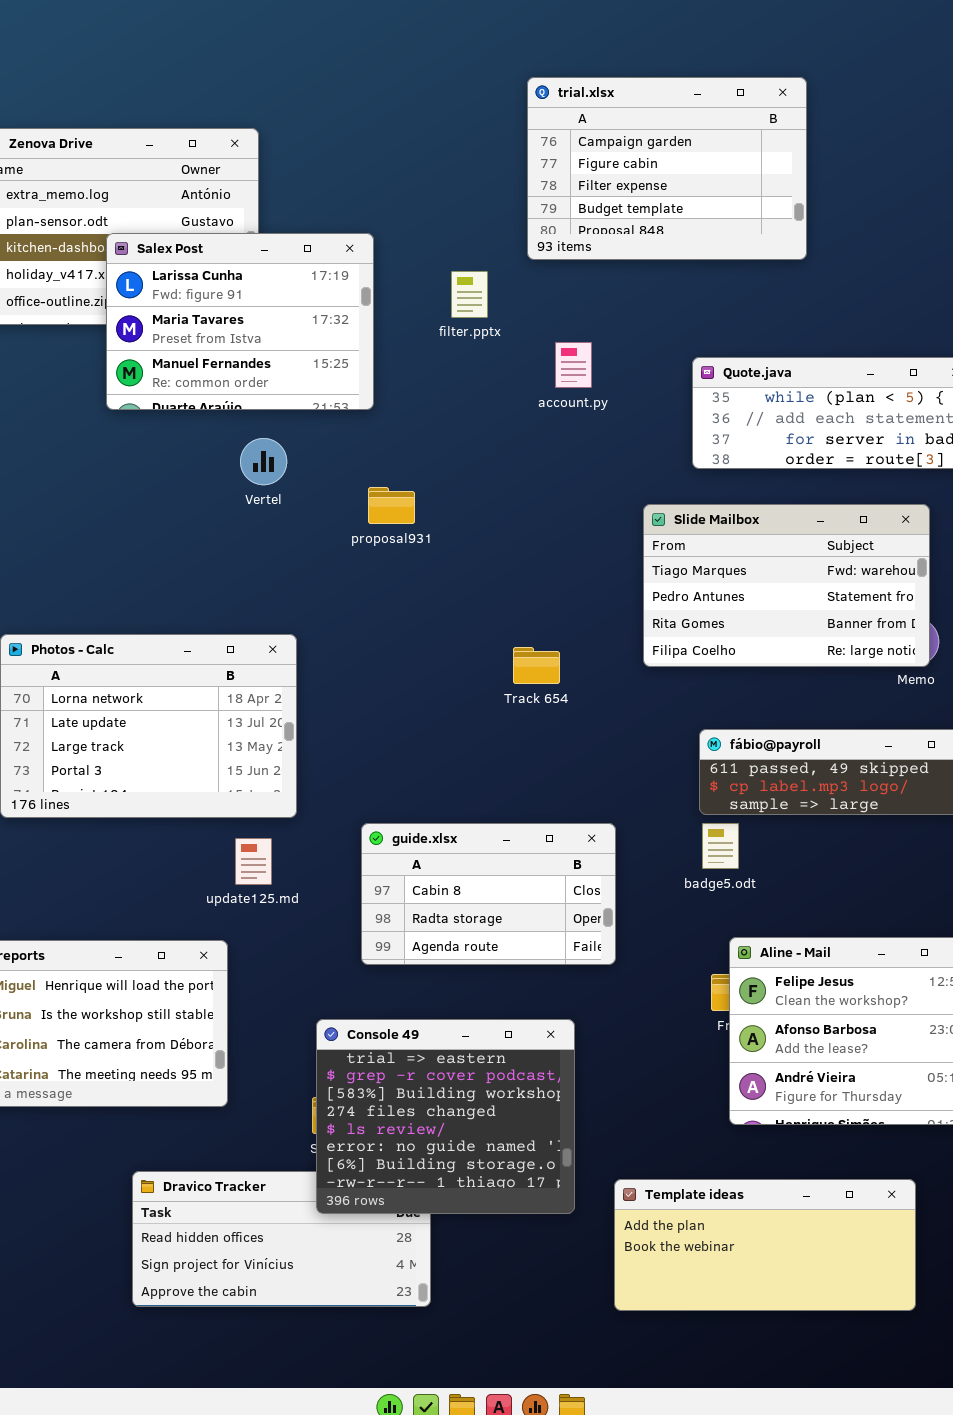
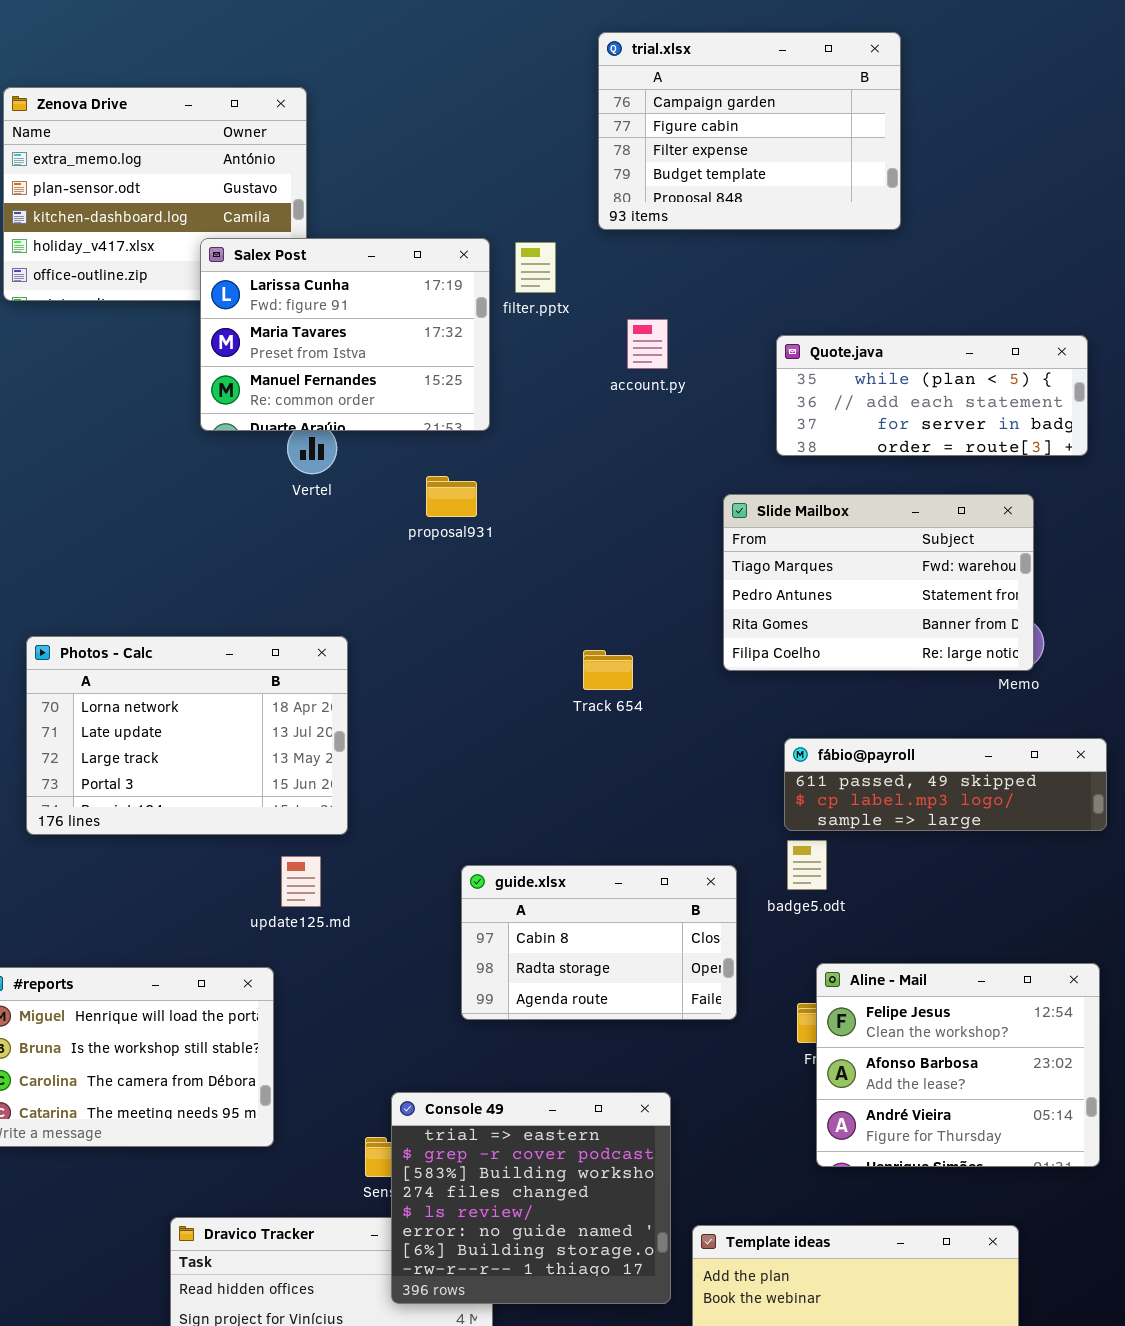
Salex Post: [106,233,374,410] -> [200,238,490,431], moved
guide.xlsx: [361,823,616,965] -> [461,865,737,1020], moved
Console 49: [316,1019,575,1214] -> [391,1092,671,1304], moved

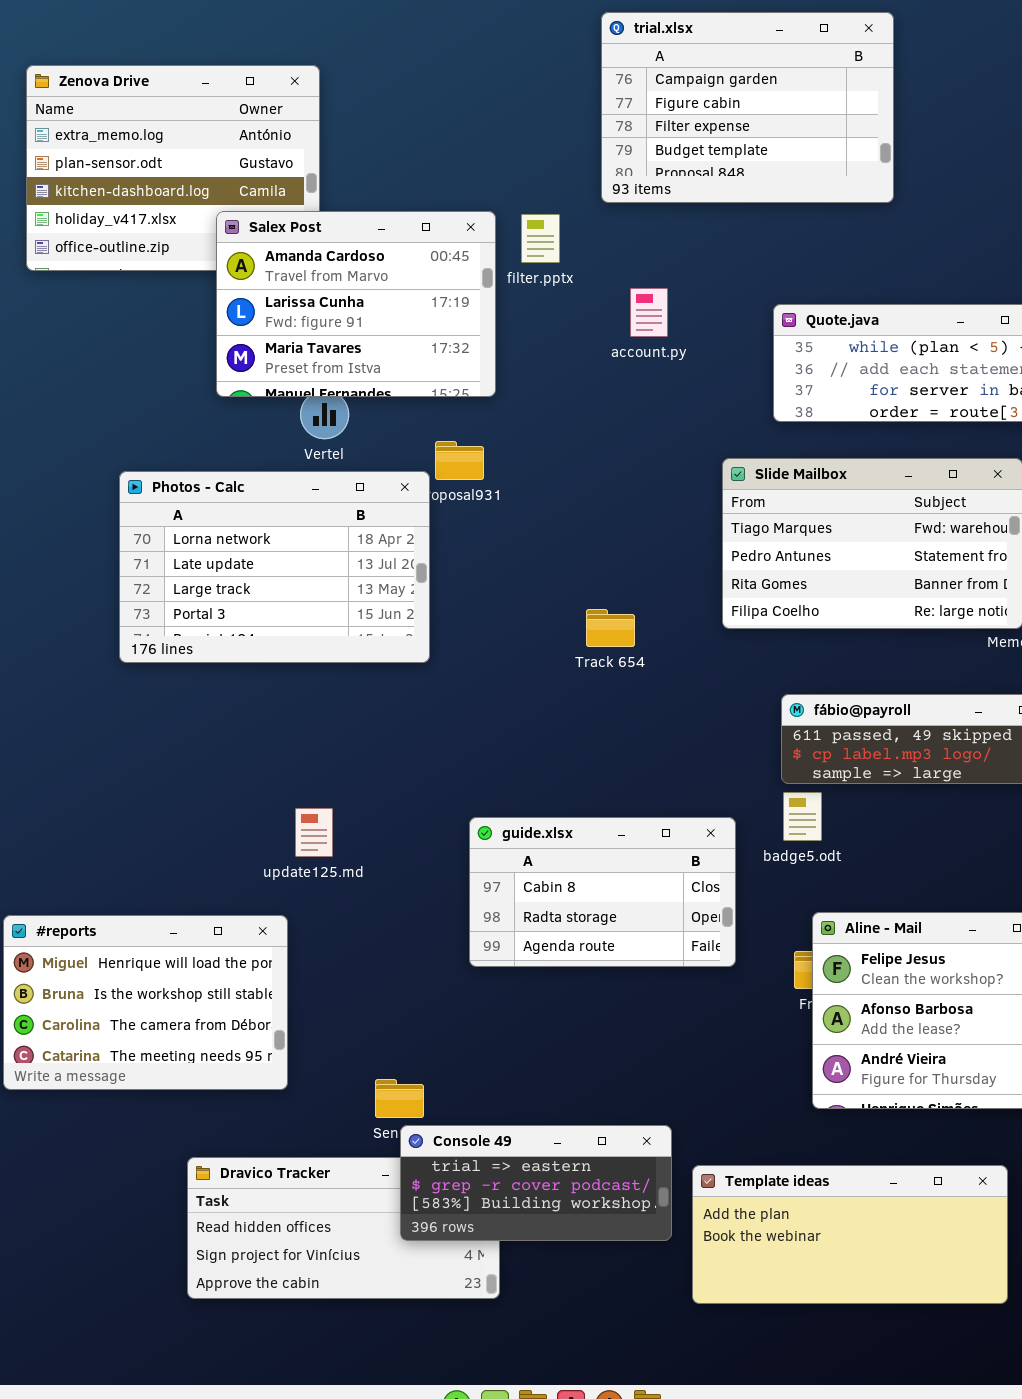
Salex Post: [200,238,490,431] -> [216,211,496,397], scrolled up 1 row
Photos - Calc: [26,636,348,835] -> [119,471,430,663], moved
Console 49: [391,1092,671,1304] -> [400,1125,672,1241], resized

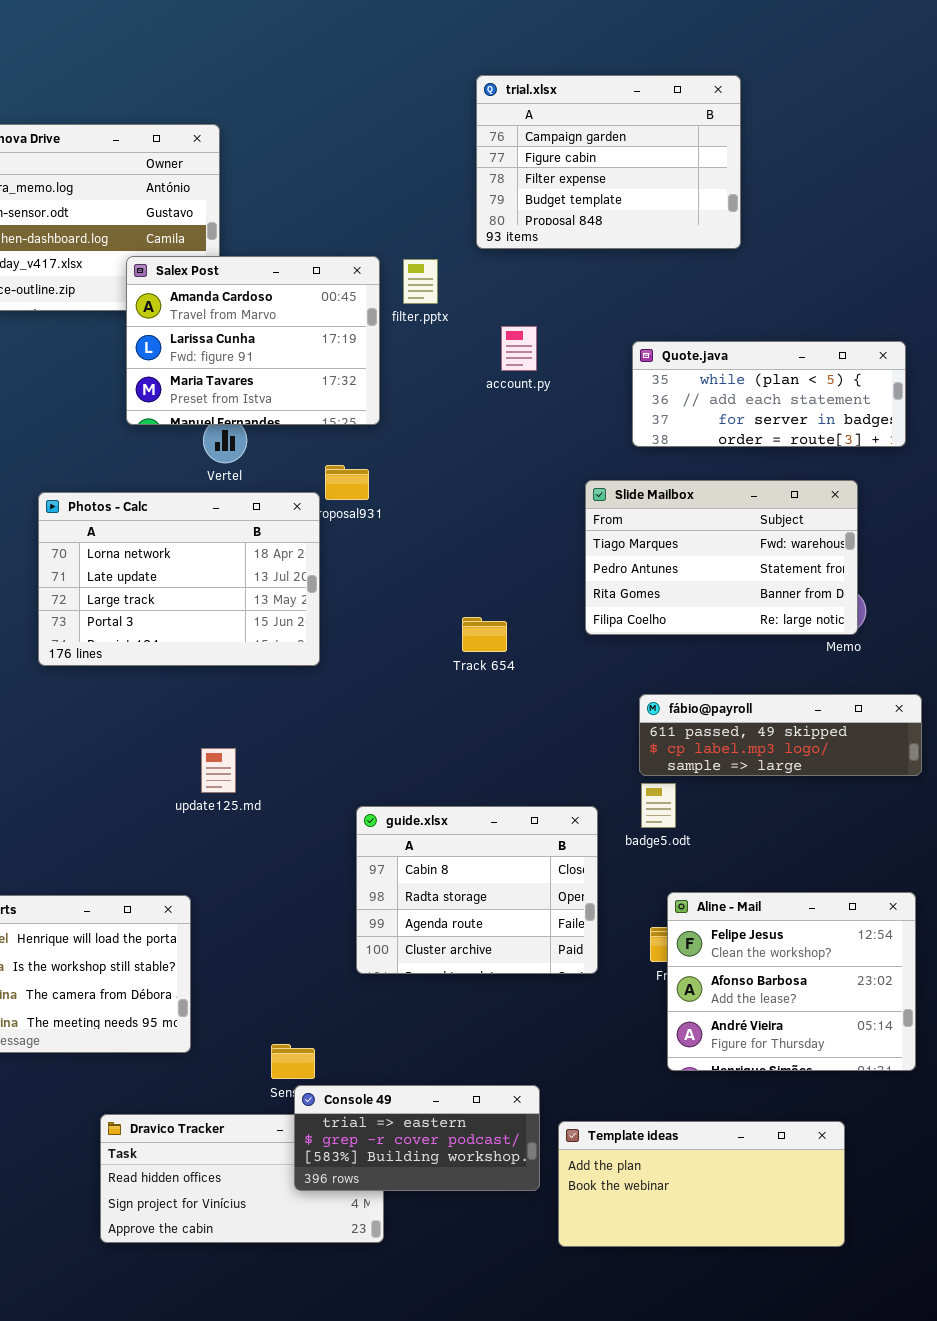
update125.md: [295,808,333,857] -> [201,748,236,793], moved
guide.xlsx: [469,817,736,967] -> [356,806,598,974], resized

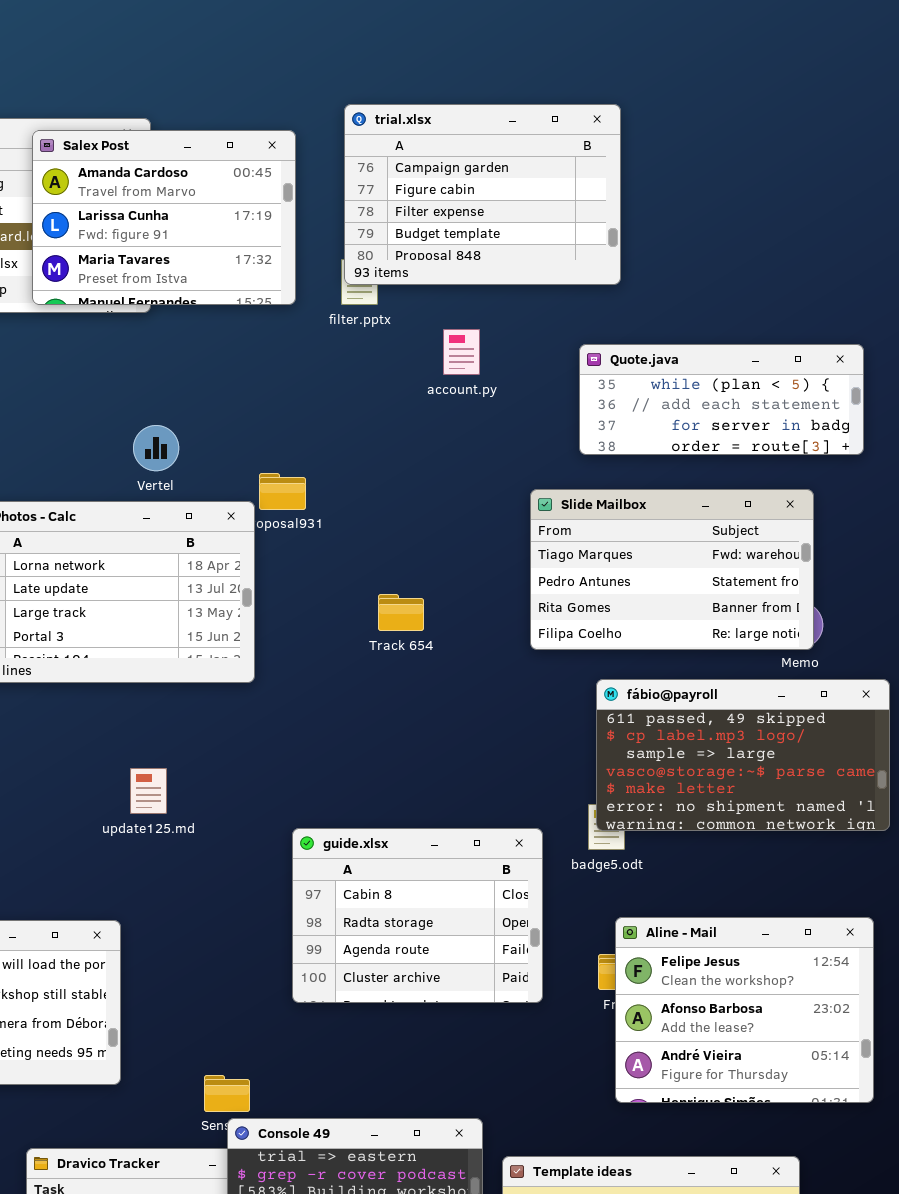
trial.xlsx: [476,75,741,249] -> [344,104,621,285], moved
Salex Post: [126,256,380,425] -> [32,130,296,305], moved
Track 654: [462,617,507,652] -> [378,594,424,631], moved
fábio@payroll: [639,694,922,776] -> [596,679,890,831], moved, resized

